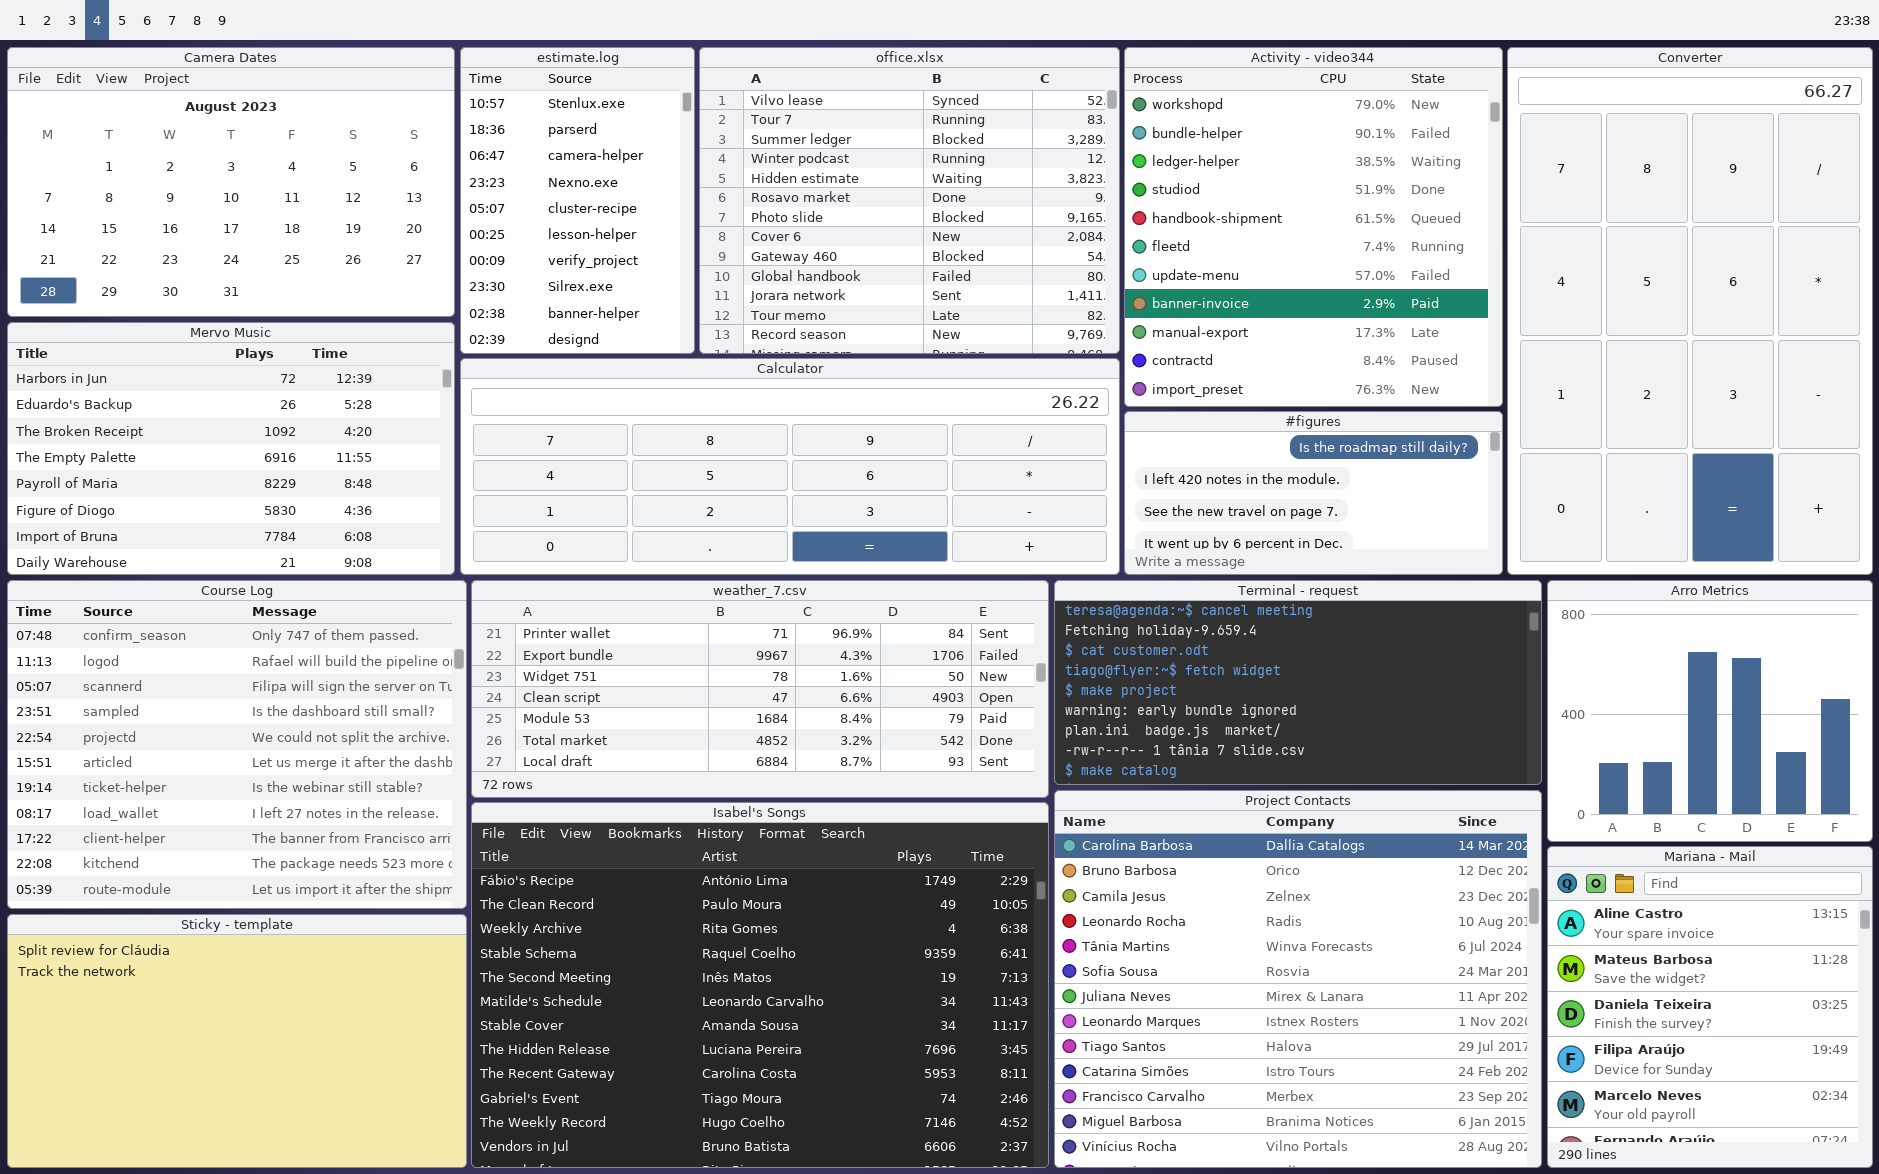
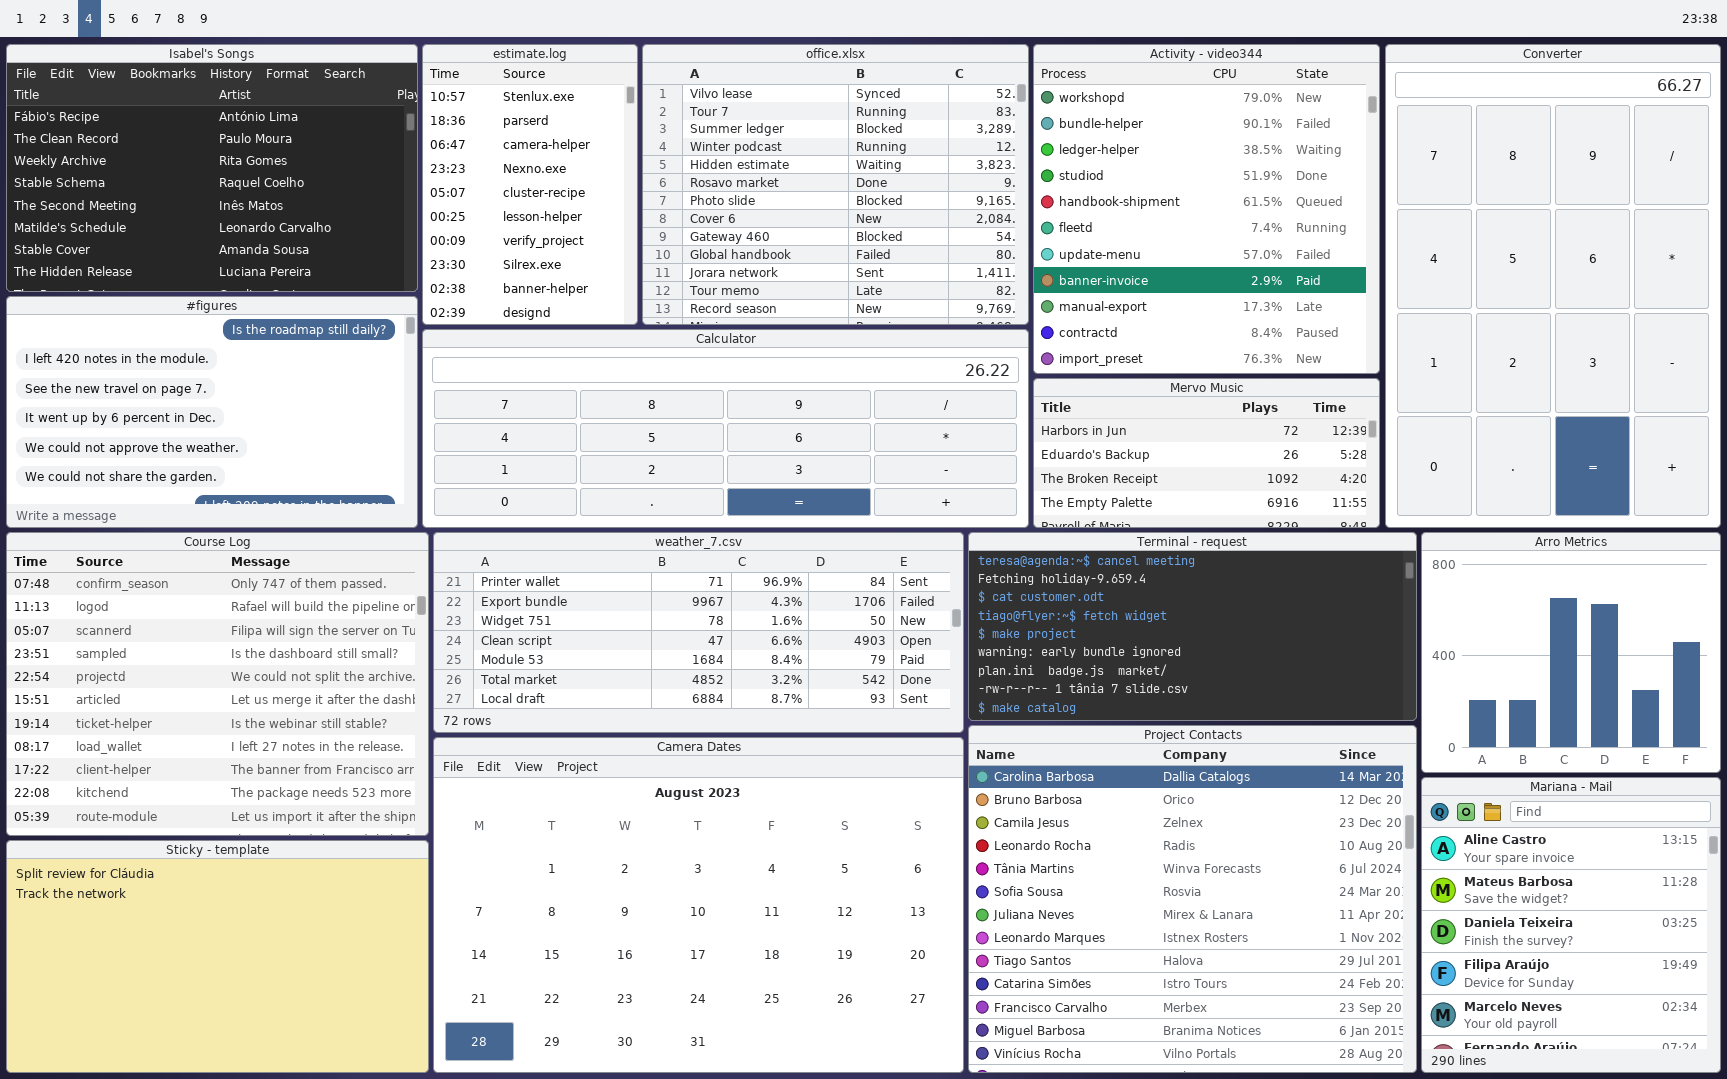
Camera Dates: [7,47,455,317] -> [433,737,964,1073], moved, resized
Mervo Music: [7,322,455,575] -> [1033,378,1380,528], moved, resized
#figures: [1124,411,1503,575] -> [6,296,418,528], moved, resized
Isabel's Songs: [471,802,1049,1168] -> [6,44,418,292], moved, resized

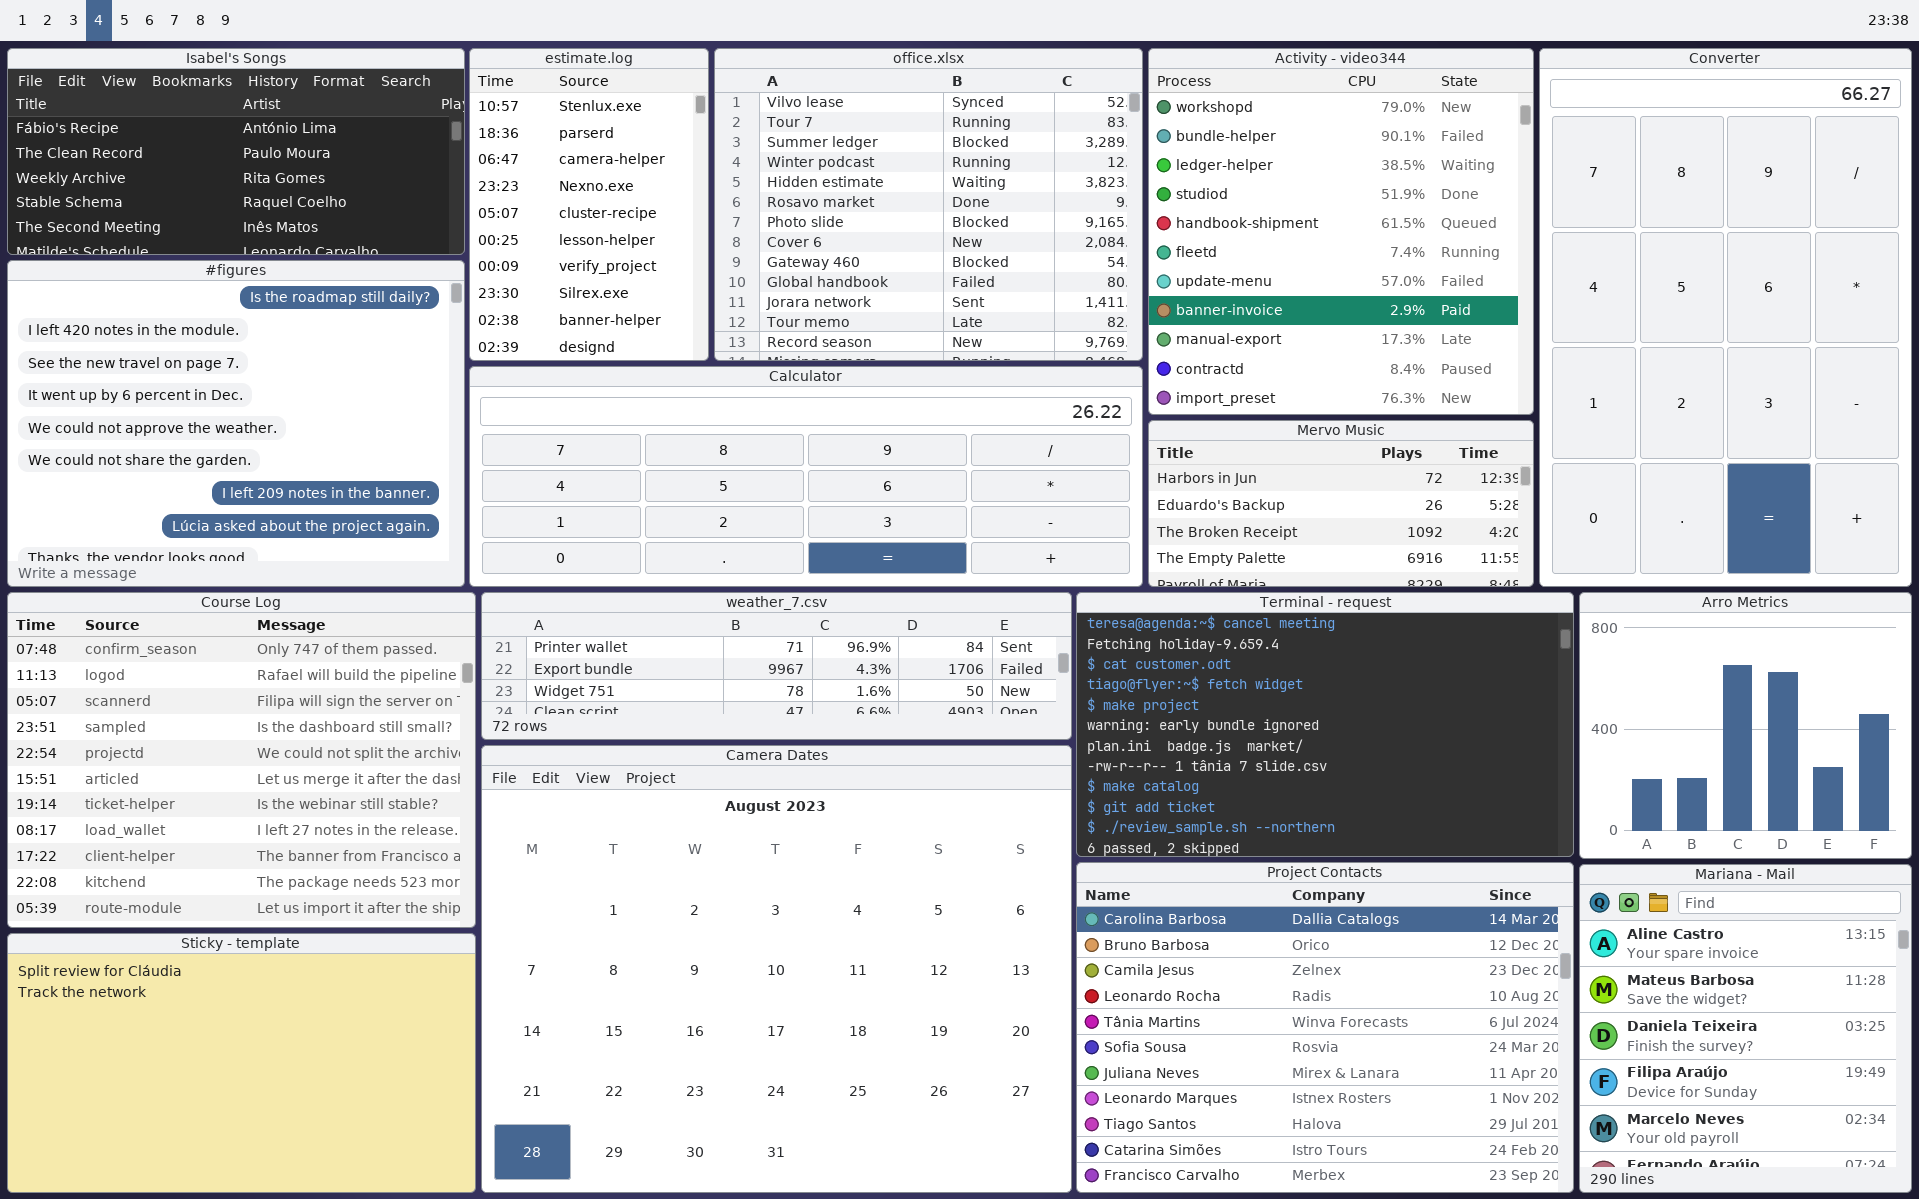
Isabel's Songs: [6,44,418,292] -> [7,48,465,255], resized
#figures: [6,296,418,528] -> [7,260,465,587], resized
weather_7.csv: [433,532,964,733] -> [481,592,1072,740], resized
Terminal - request: [968,532,1417,721] -> [1076,592,1574,857], resized
Project Contacts: [968,725,1417,1073] -> [1076,862,1574,1193], resized
Camera Dates: [433,737,964,1073] -> [481,745,1072,1193], resized

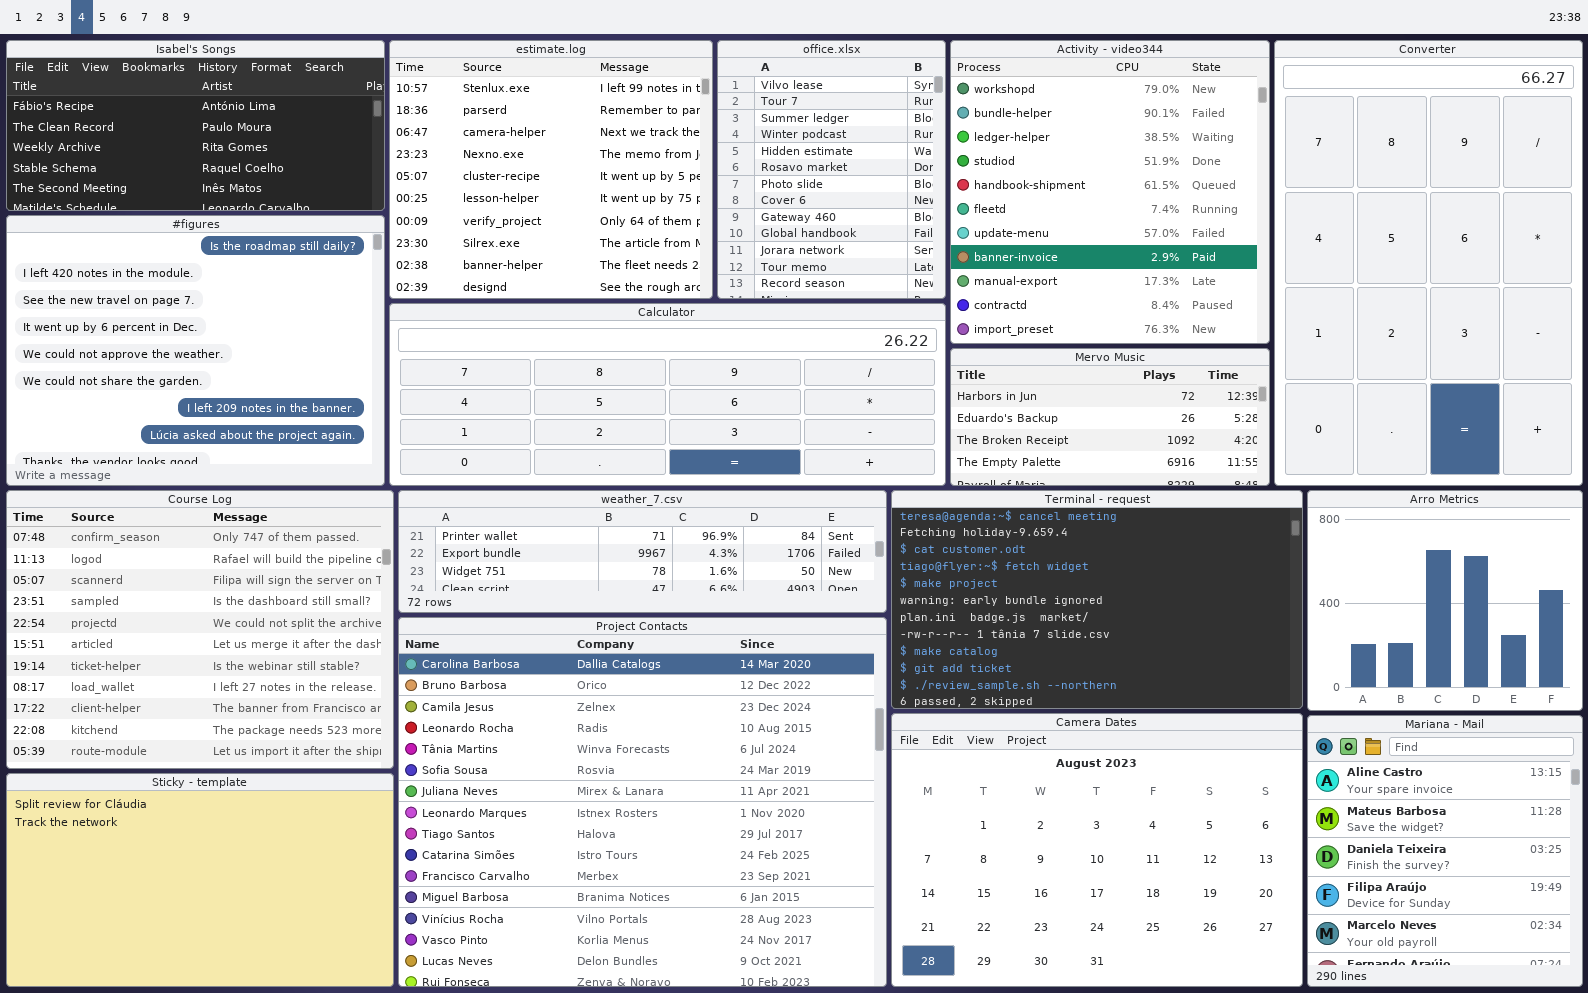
estimate.log: [469,48,709,361] -> [389,40,713,299], resized
office.xlsx: [714,48,1143,361] -> [717,40,946,299], resized
Camera Dates: [481,745,1072,1193] -> [891,713,1303,987], moved, resized
Project Contacts: [1076,862,1574,1193] -> [398,617,887,987], moved, resized

